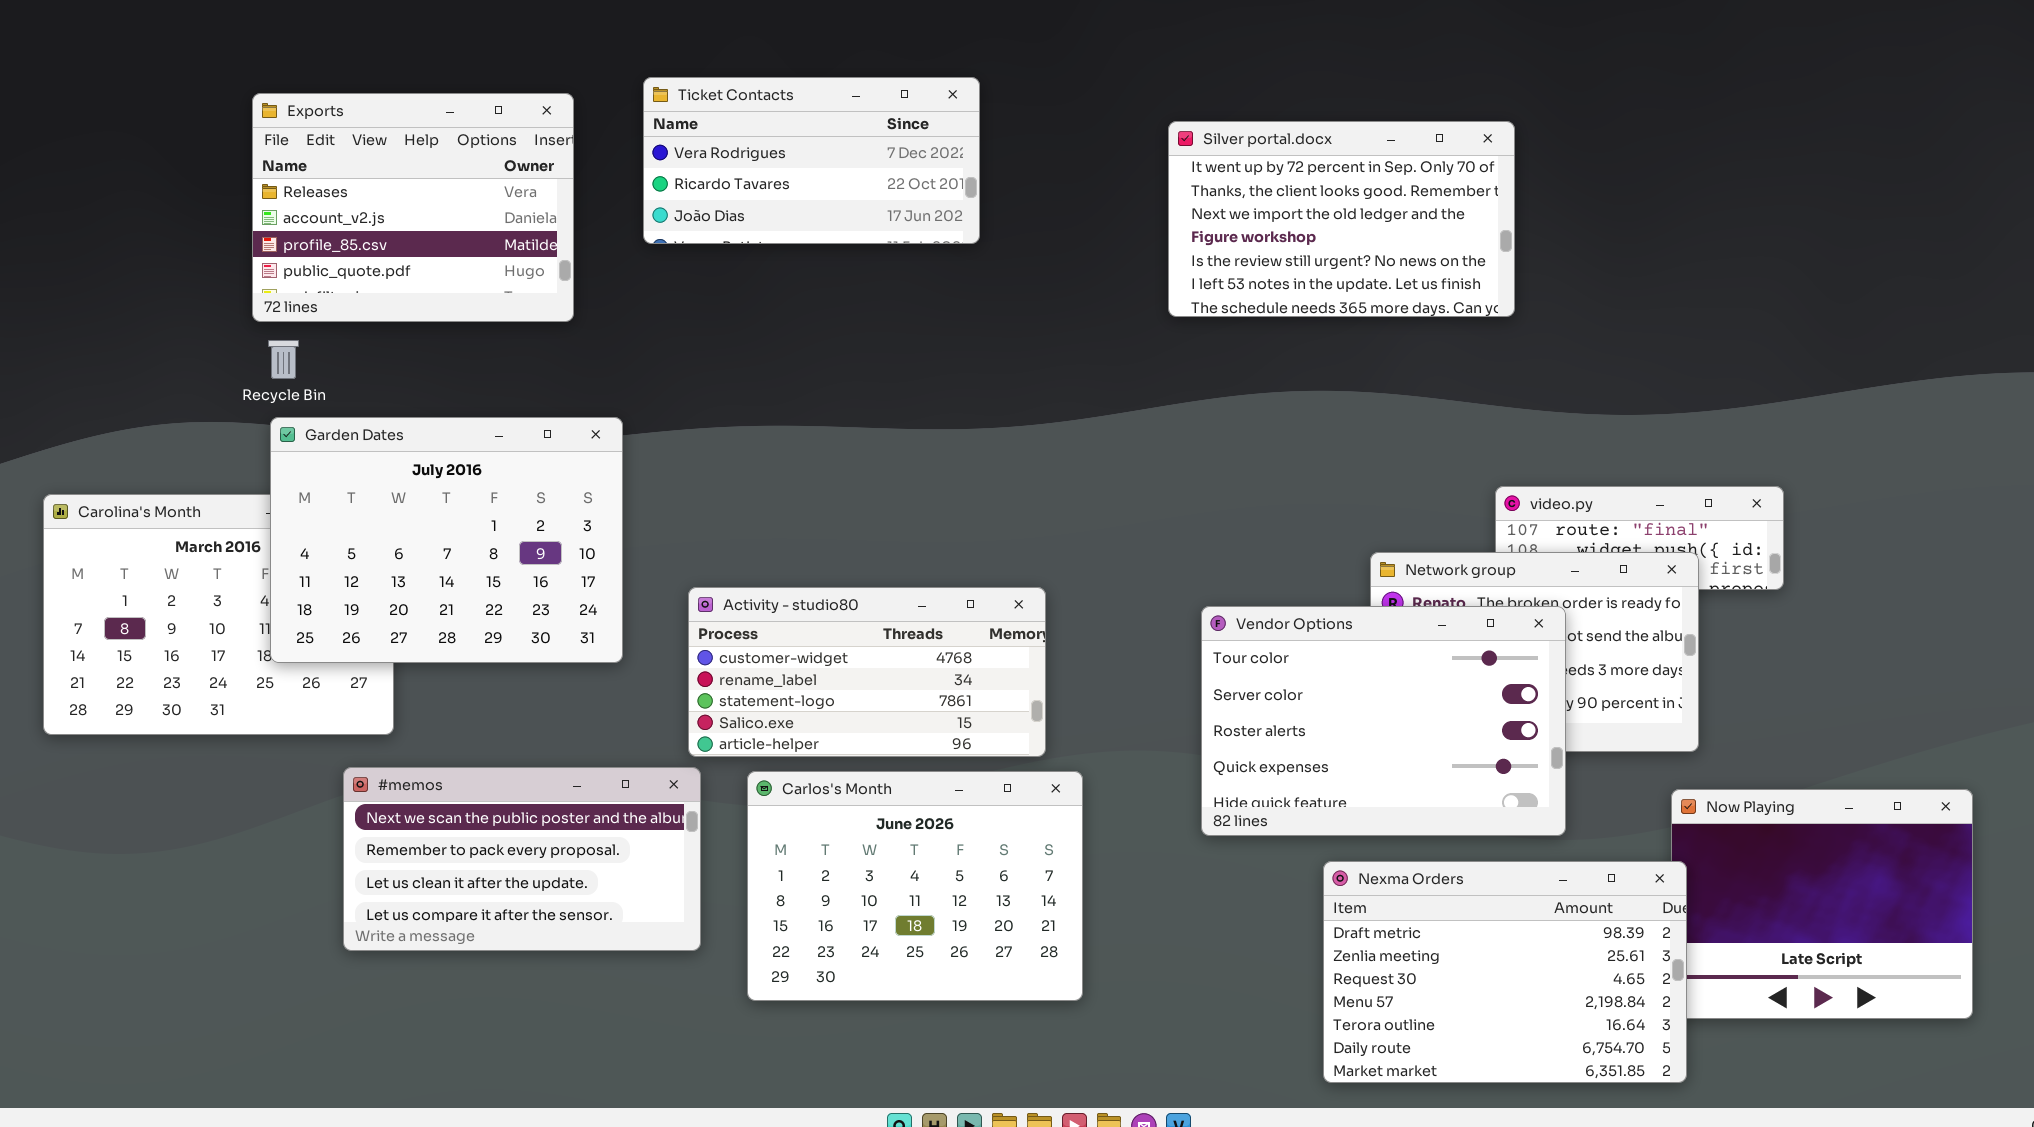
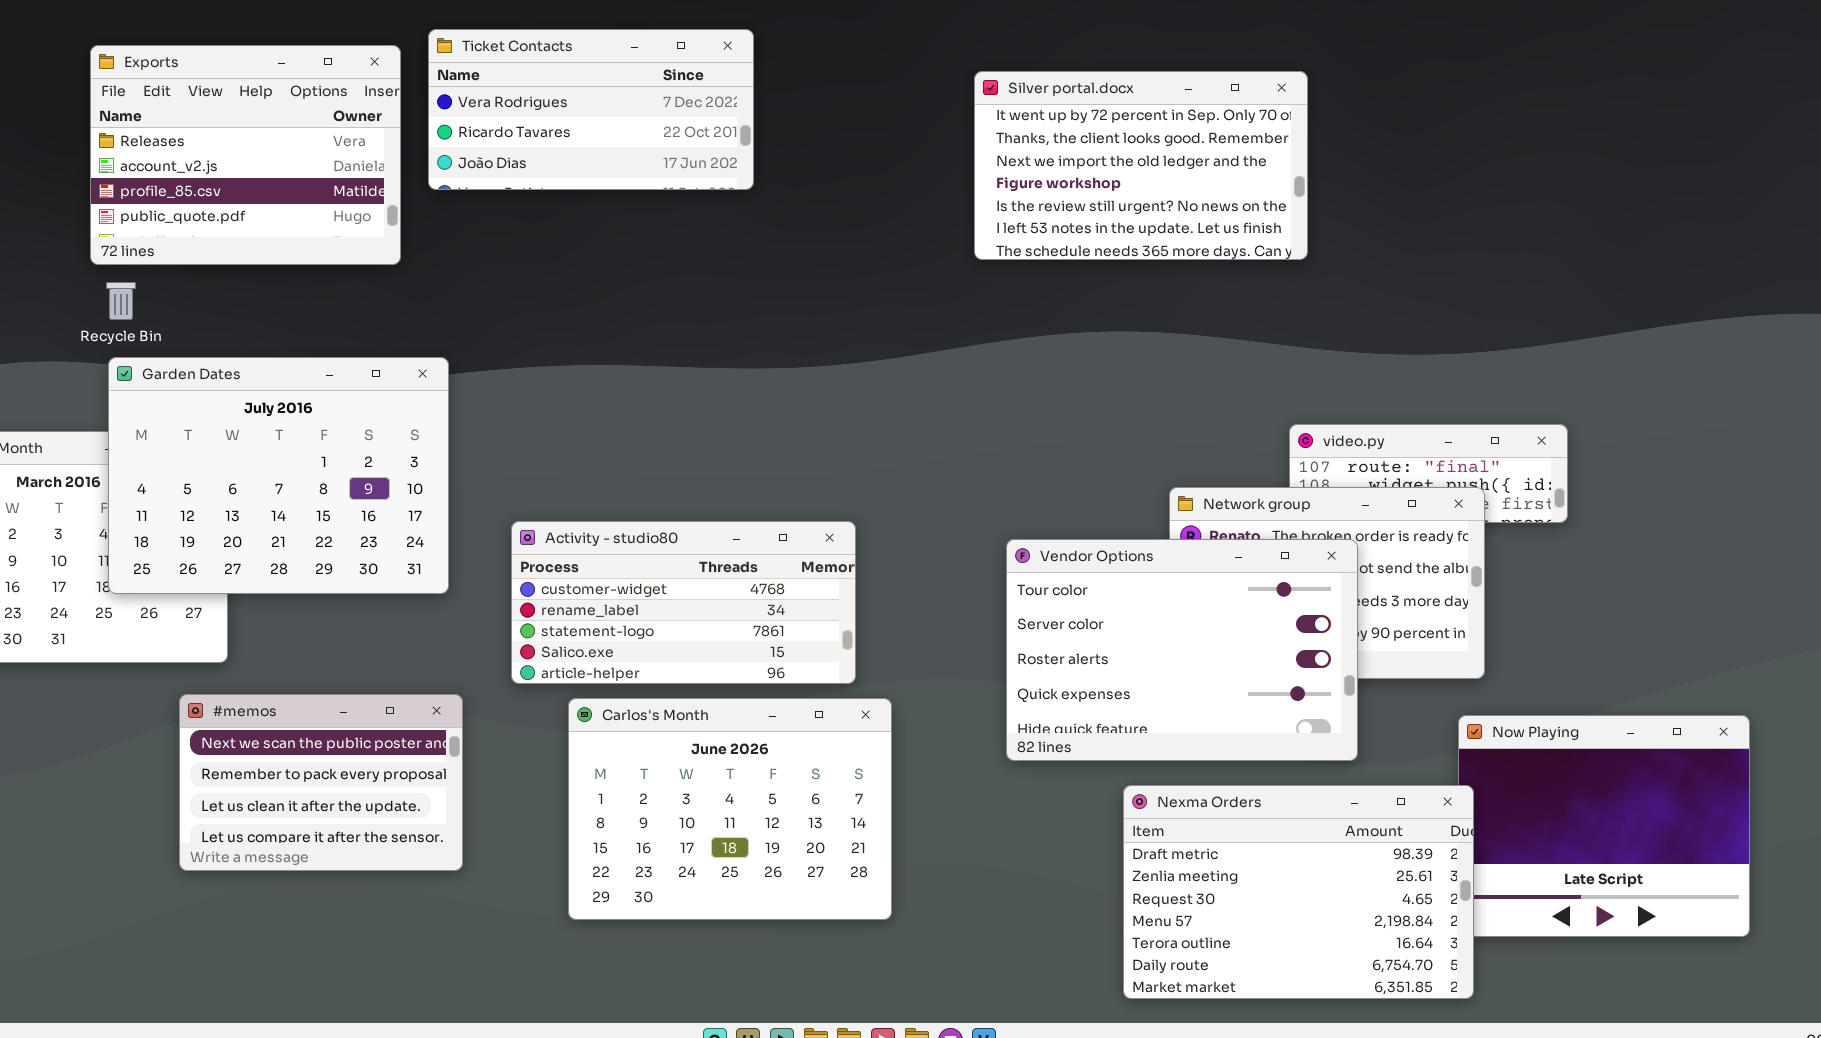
Ticket Contacts: [643,77,980,244] -> [428,29,754,190], moved
#memos: [343,767,701,951] -> [179,694,463,871], resized

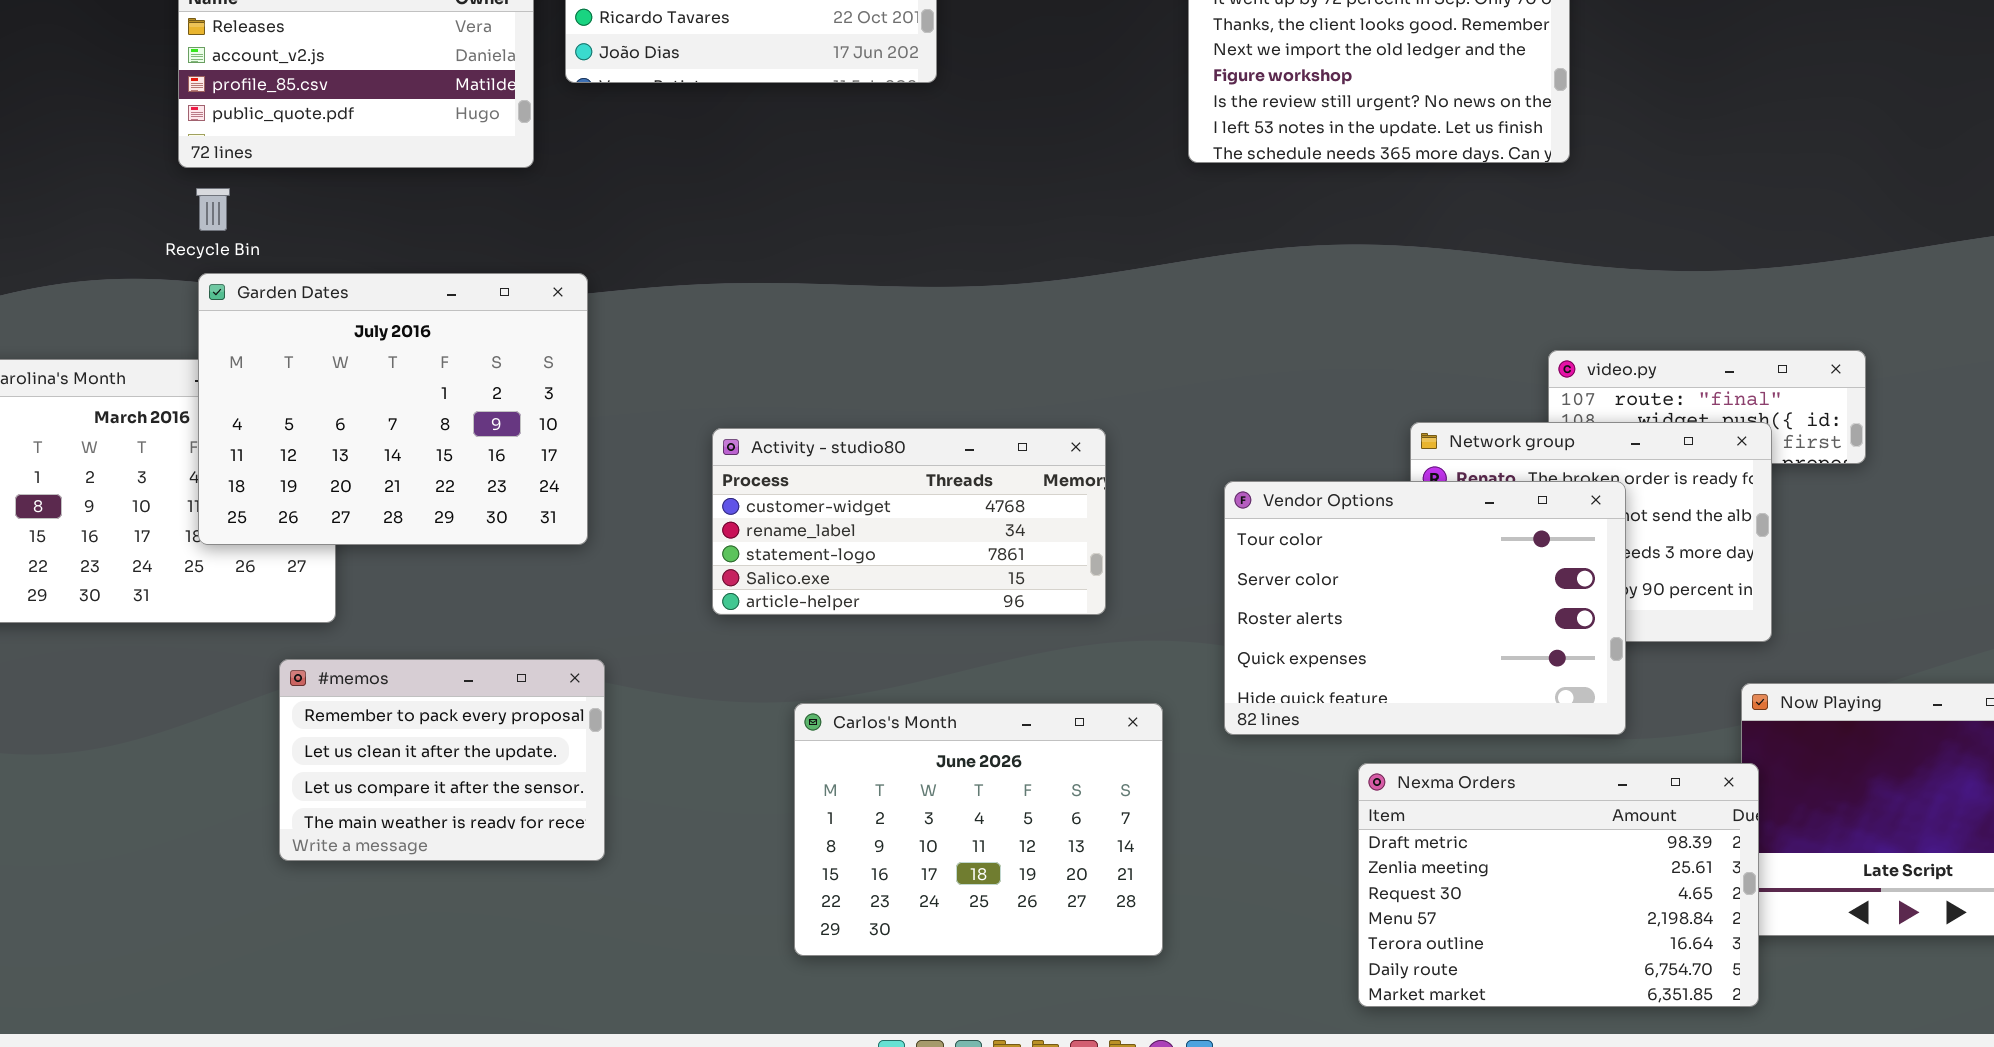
Activity - studio80: [511,521,856,684] -> [712,428,1106,615], moved
#memos: [179,694,463,871] -> [279,659,605,861], scrolled down 1 row
Carlos's Month: [568,698,892,920] -> [794,703,1163,956], moved

